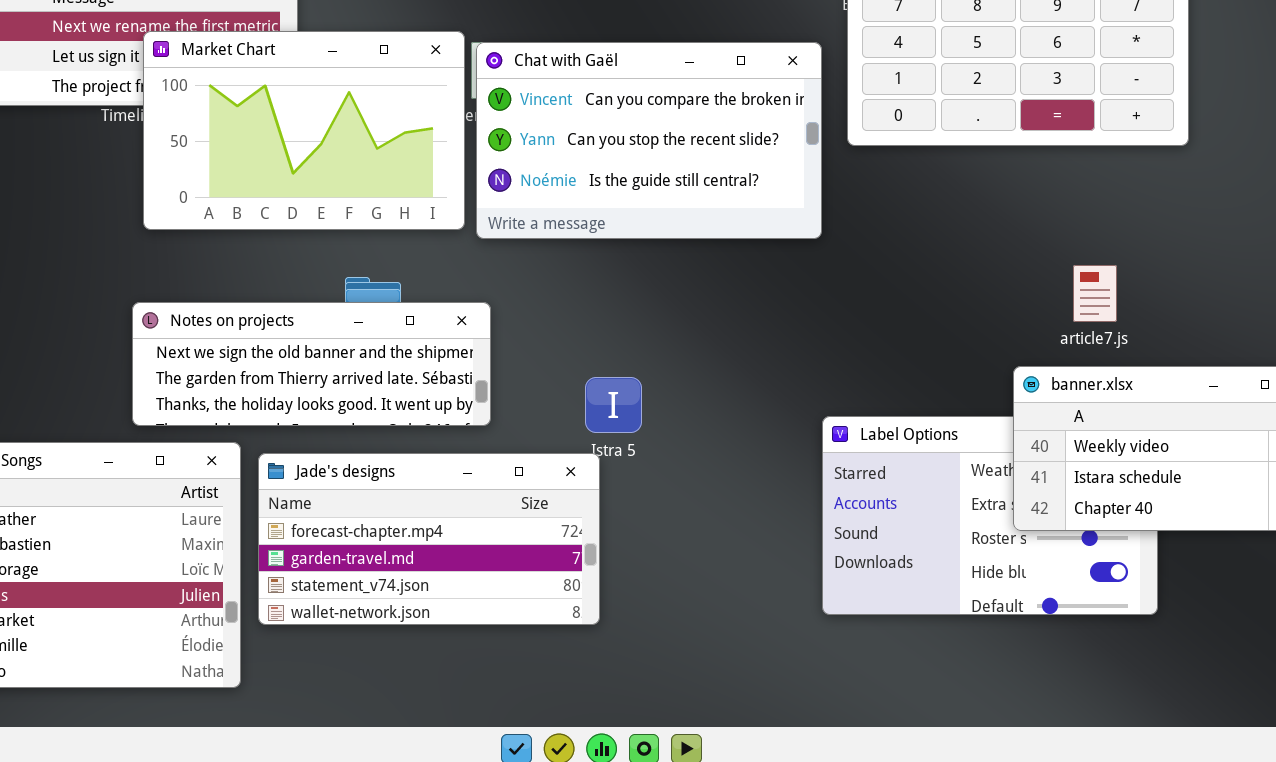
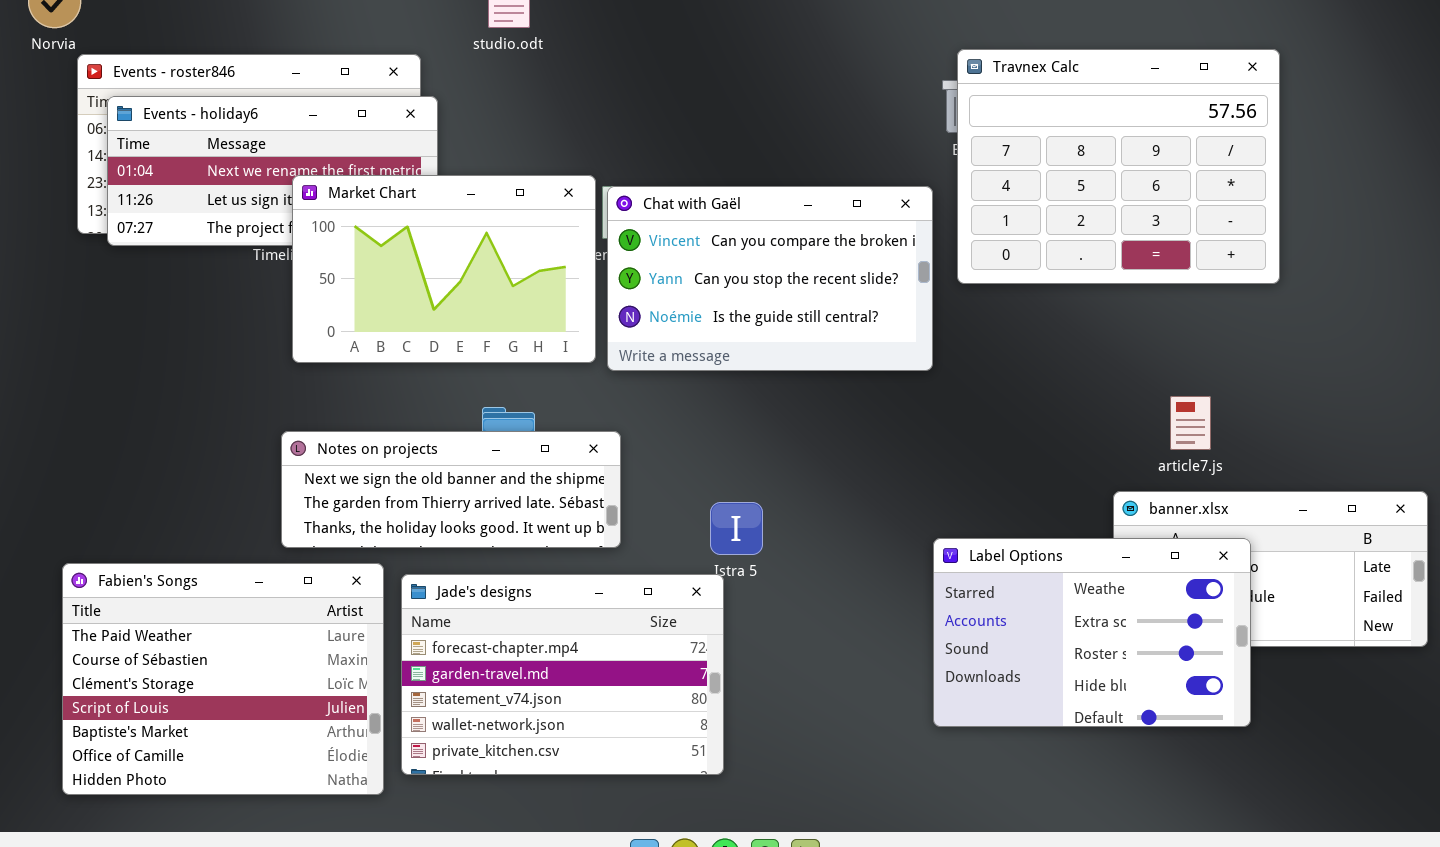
Label Options: [822,416,1158,615] -> [933,538,1251,727], raised
Jade's designs: [258,453,600,625] -> [401,574,724,775], resized

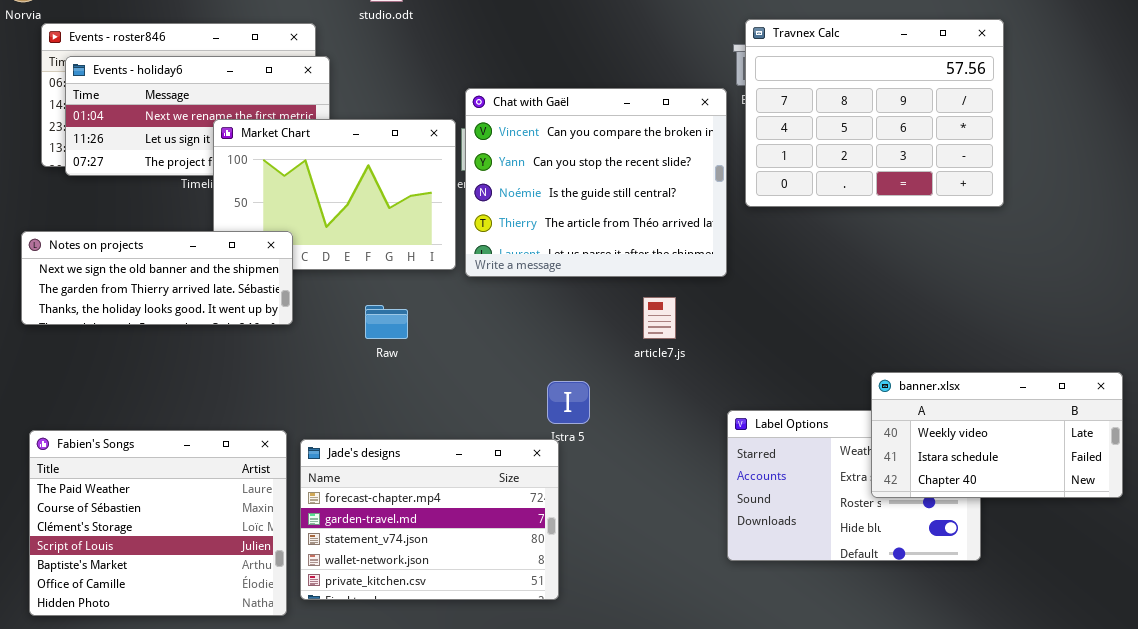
Chat with Gaël: [607,186,933,371] -> [465,88,727,277], resized
article7.js: [1170,396,1211,450] -> [643,297,676,339], moved
Notes on projects: [281,431,621,548] -> [21,231,293,325], moved
banner.xlsx: [1113,491,1428,647] -> [871,372,1123,498], raised

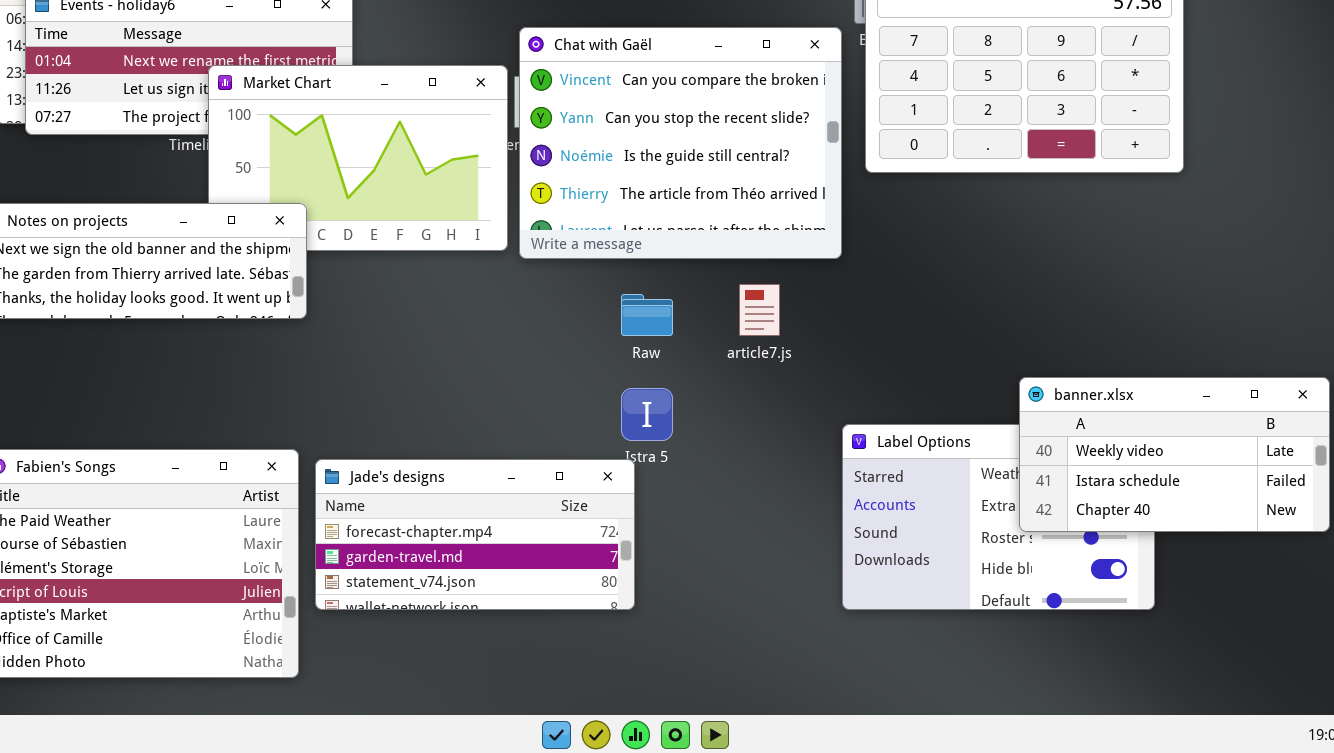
Raw: [365,305,408,339] -> [621,294,673,336], moved
Jade's designs: [300,439,559,600] -> [315,459,635,610], resized

